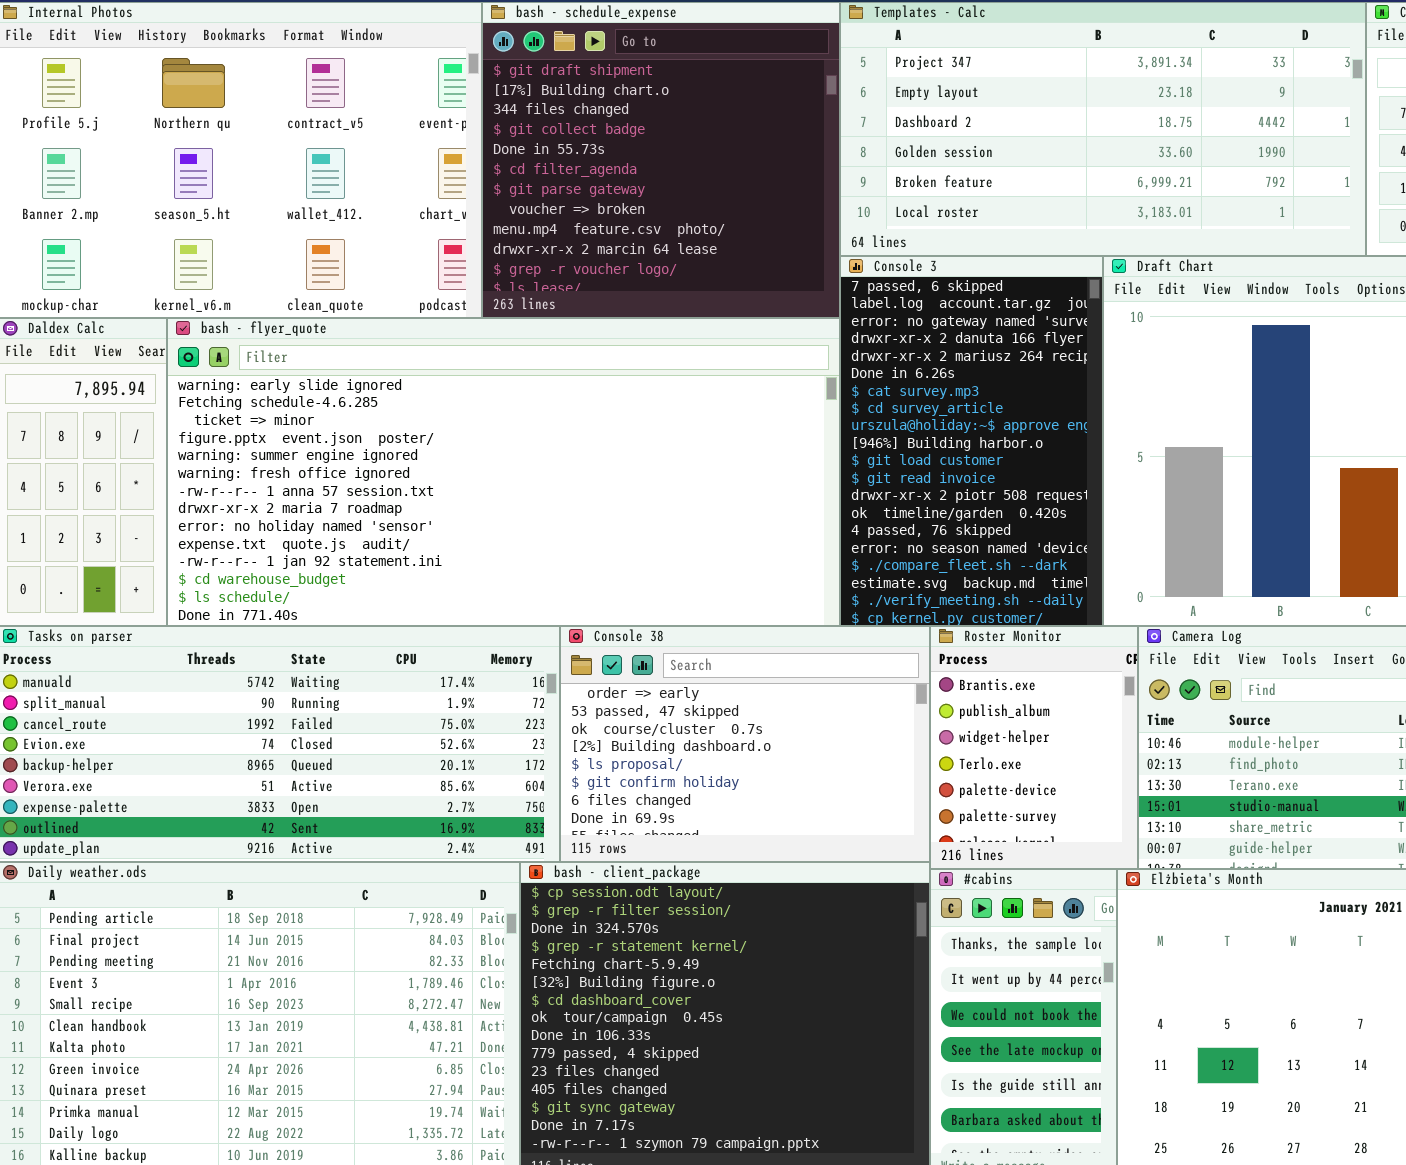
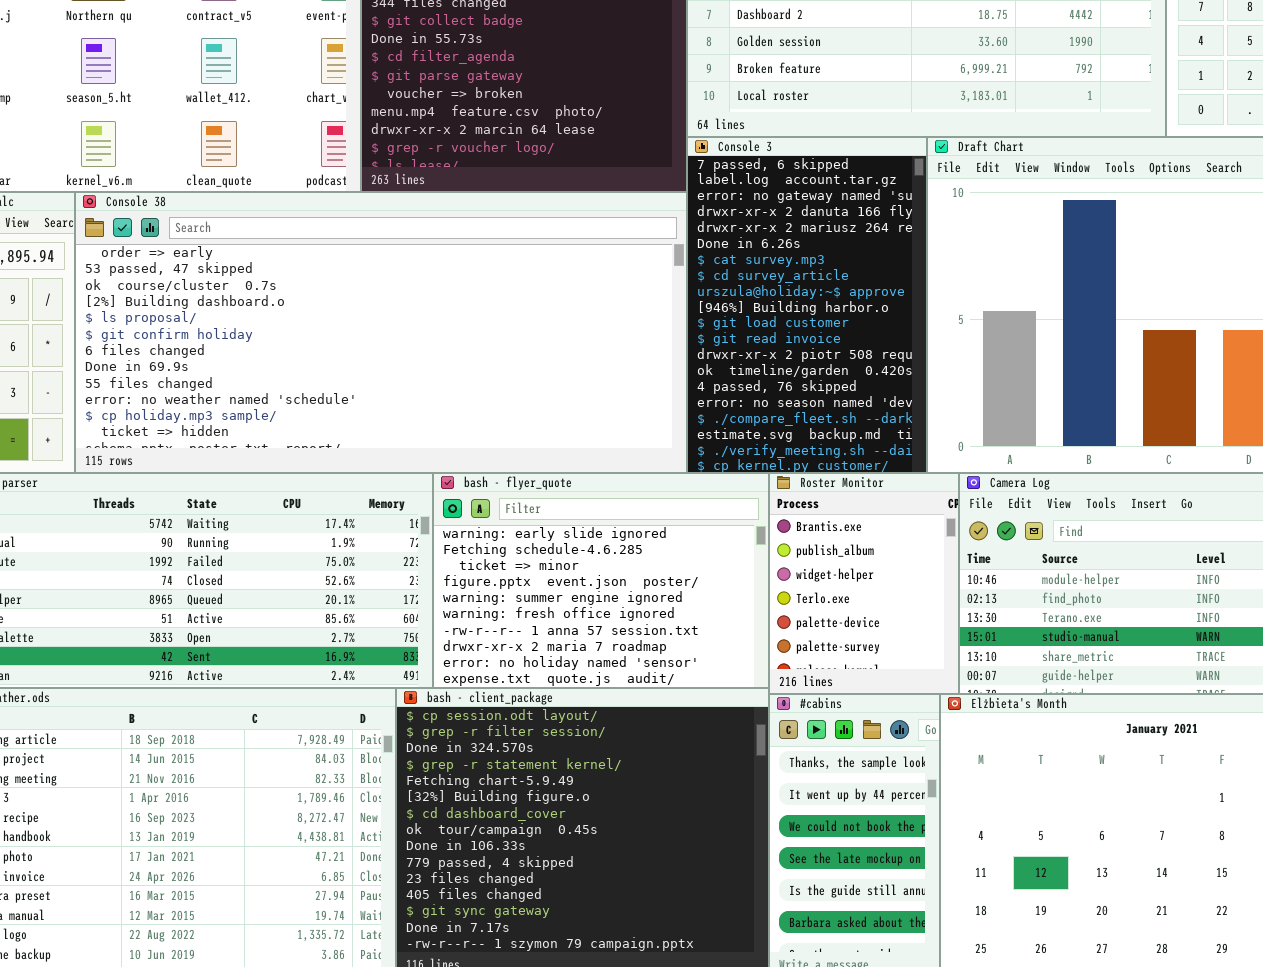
bash - flyer_quote: [167,318,840,626] -> [433,473,769,688], moved, resized
Console 38: [560,626,930,862] -> [75,192,687,473], moved, resized

